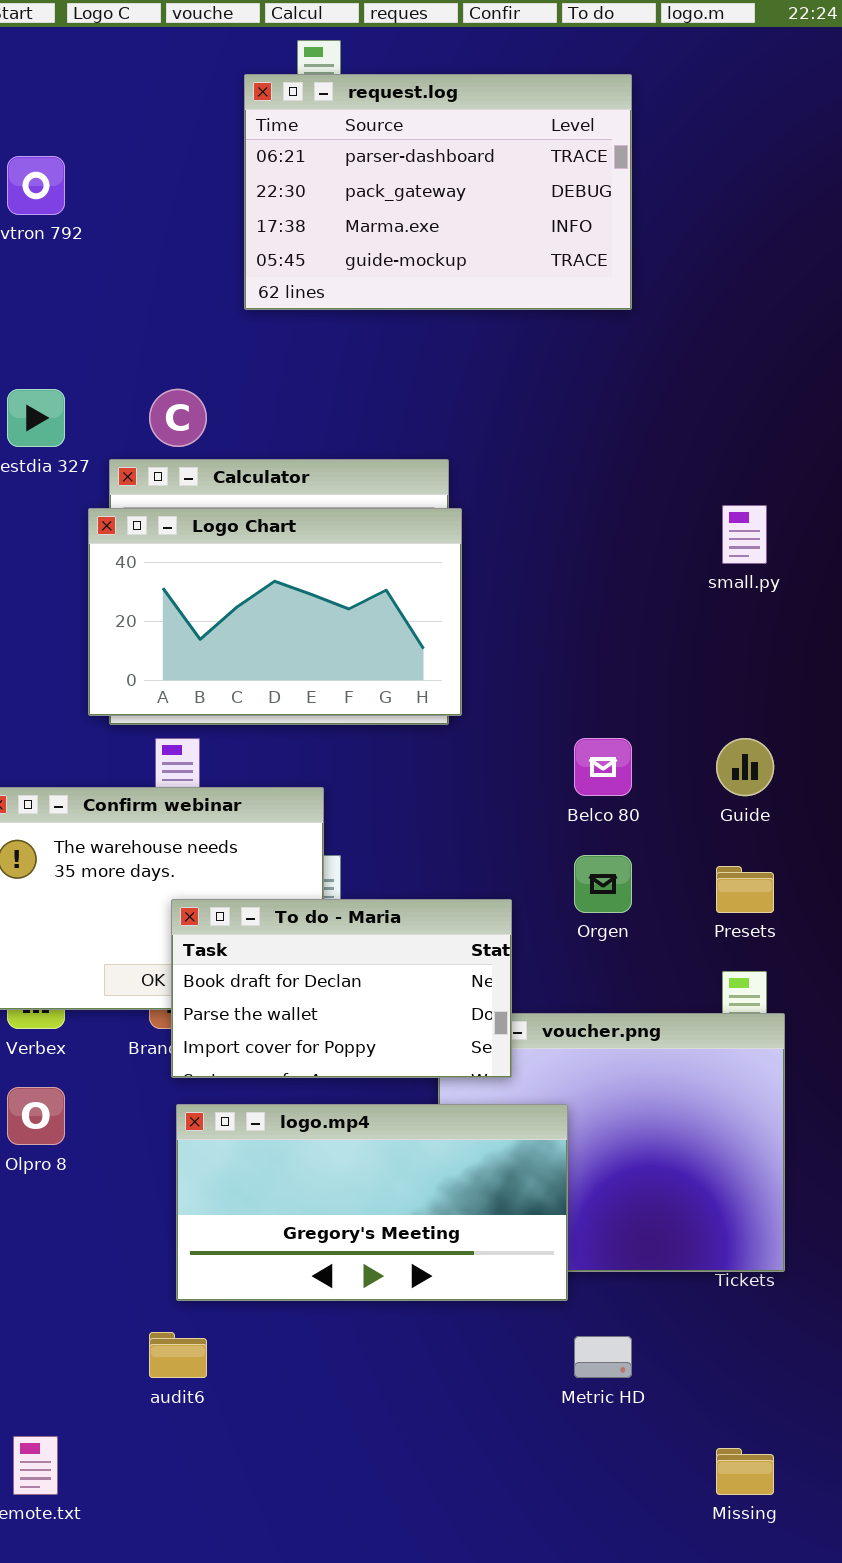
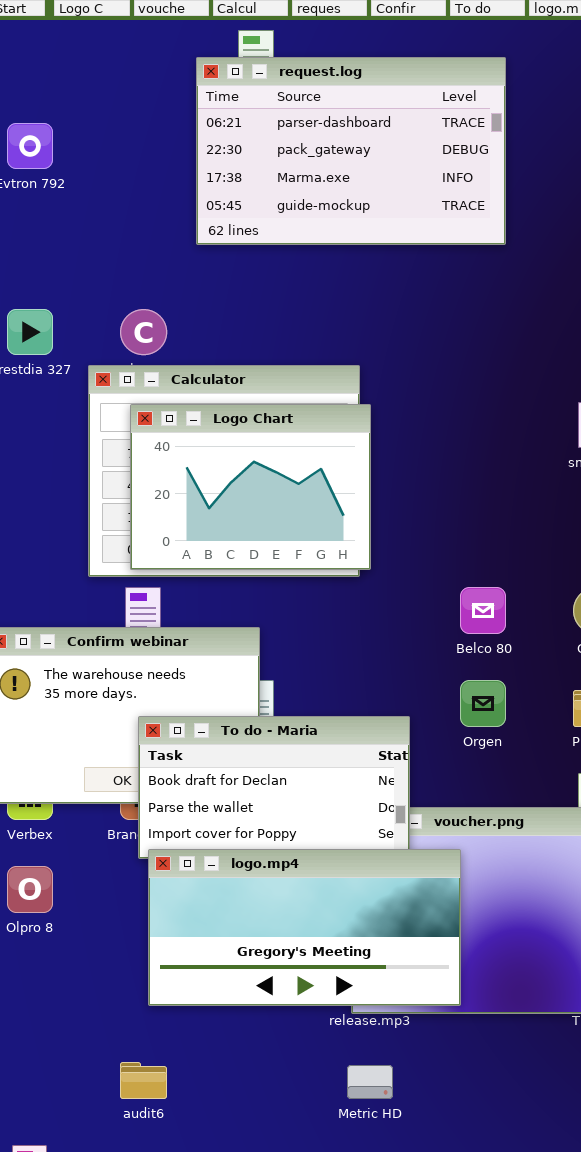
Logo Chart: [88,508,462,716] -> [130,404,371,570], resized
logo.mp4: [176,1104,568,1301] -> [148,849,461,1006], moved
Metric HD: [574,1336,632,1378] -> [347,1065,393,1099], moved

